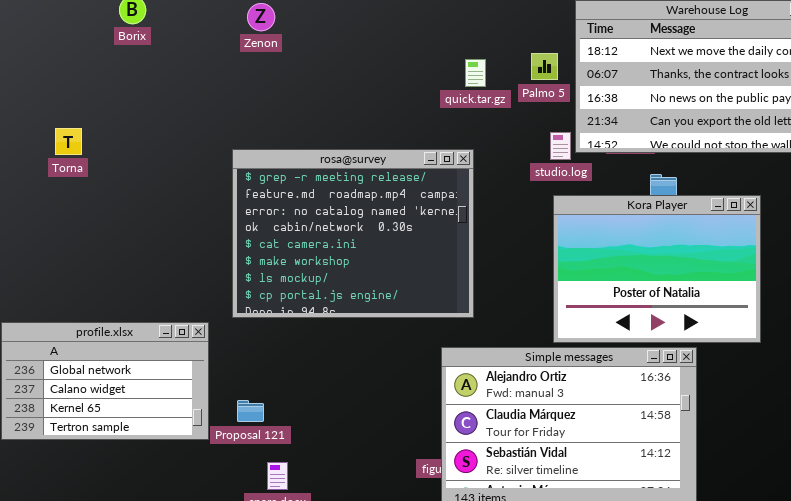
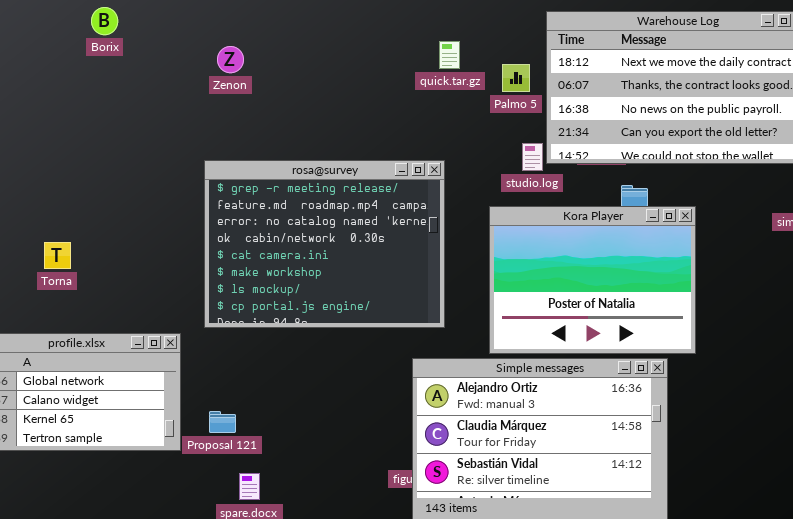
Zenon: [247,3,275,31] -> [217,46,244,73], moved
quick.tar.gz: [465,59,486,87] -> [439,41,460,69], moved
Torna: [55,128,82,155] -> [44,242,71,269], moved
Kora Player: [553,195,761,343] -> [489,206,696,354], moved

